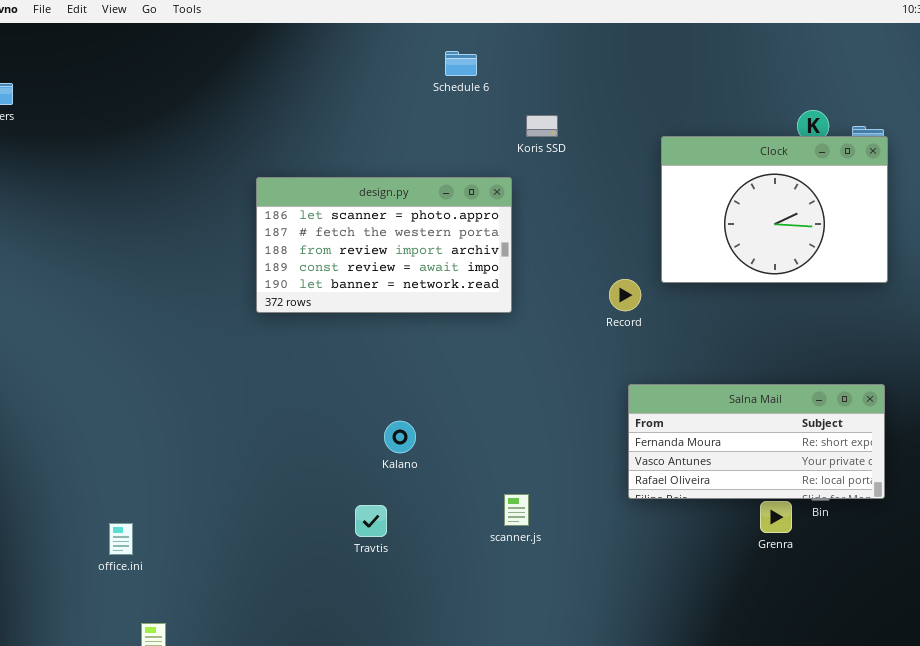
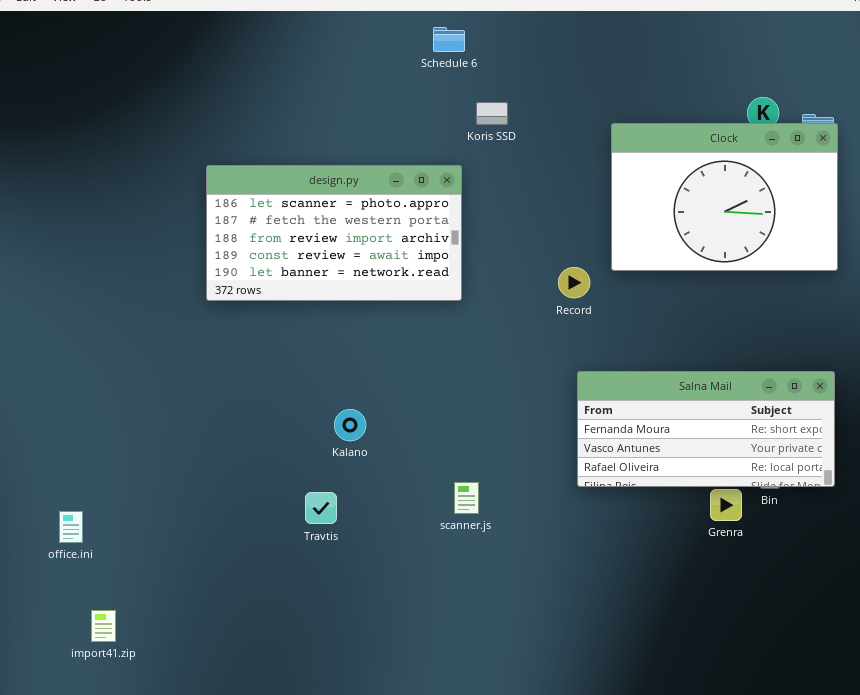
Schedule 6: [445,51,477,76] -> [433,27,465,52], moved

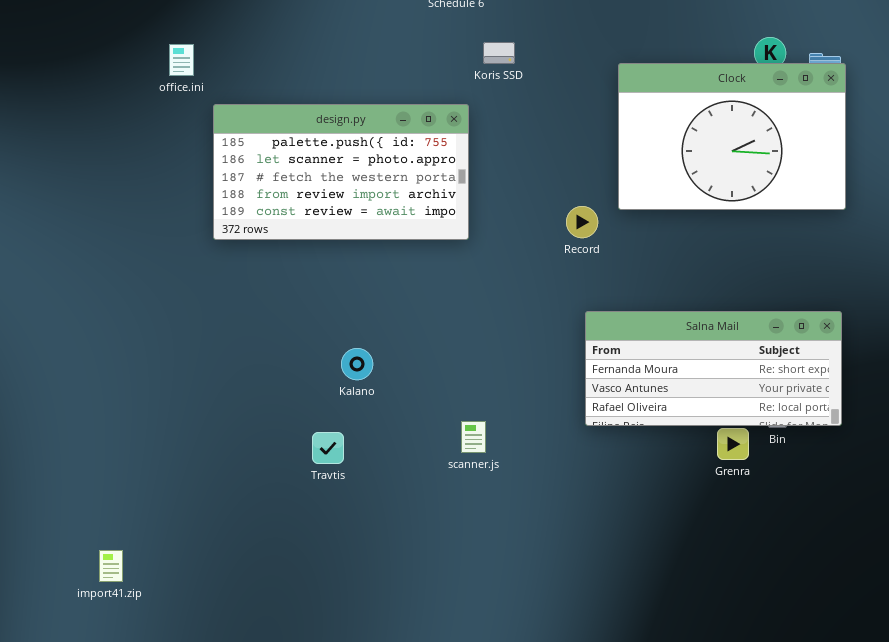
design.py: [206,165,462,301] -> [213,104,469,240], scrolled up 1 row
office.ini: [59,511,83,543] -> [169,44,194,76], moved

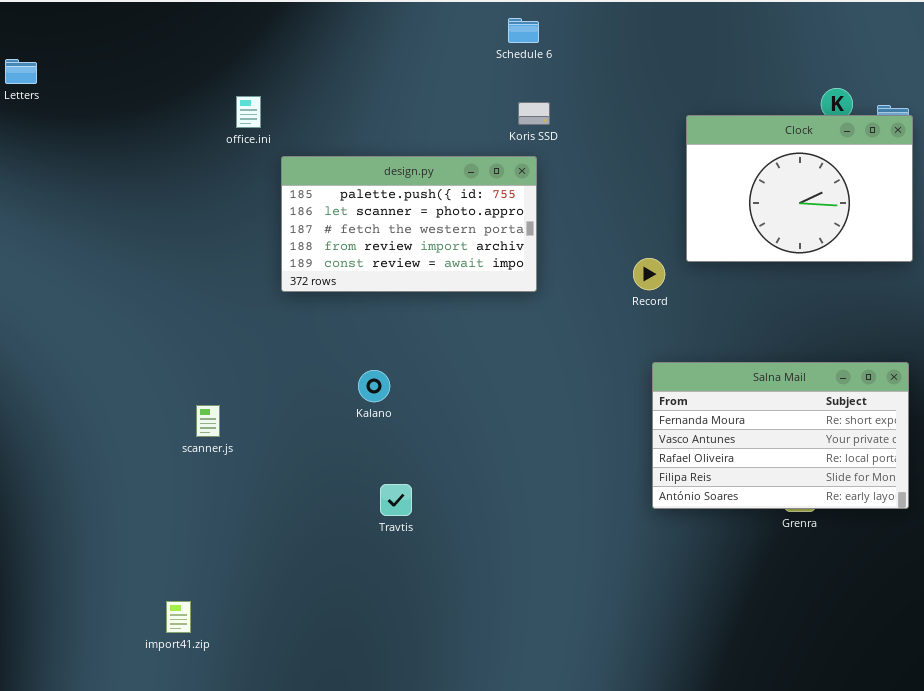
Koris SSD: [483,42,515,64] -> [518,102,550,125], moved
Salna Mail: [585,311,842,426] -> [652,362,909,509], resized
Kalano: [341,348,373,380] -> [358,370,390,402], moved
scanner.js: [461,421,486,453] -> [196,405,220,437], moved

